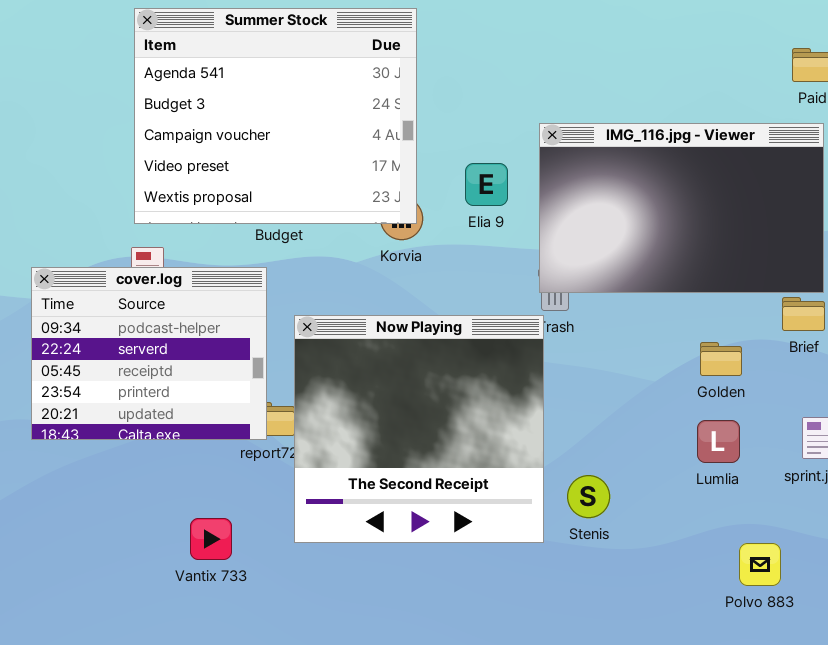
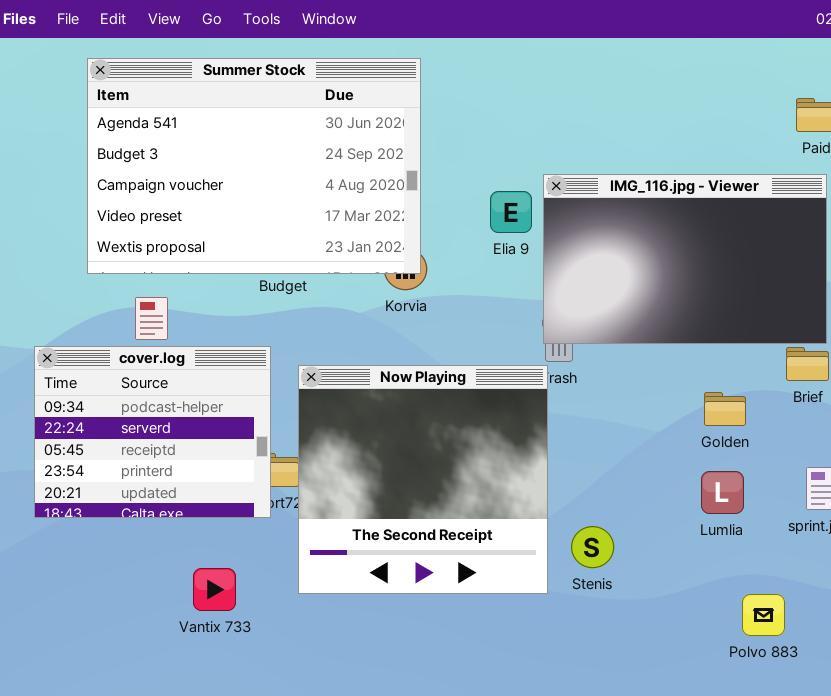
Summer Stock: [134,8,417,224] -> [87,58,421,274], resized
Elia 9: [465,163,508,206] -> [490,191,532,233], moved
cover.log: [31,267,267,440] -> [34,346,271,518], moved

